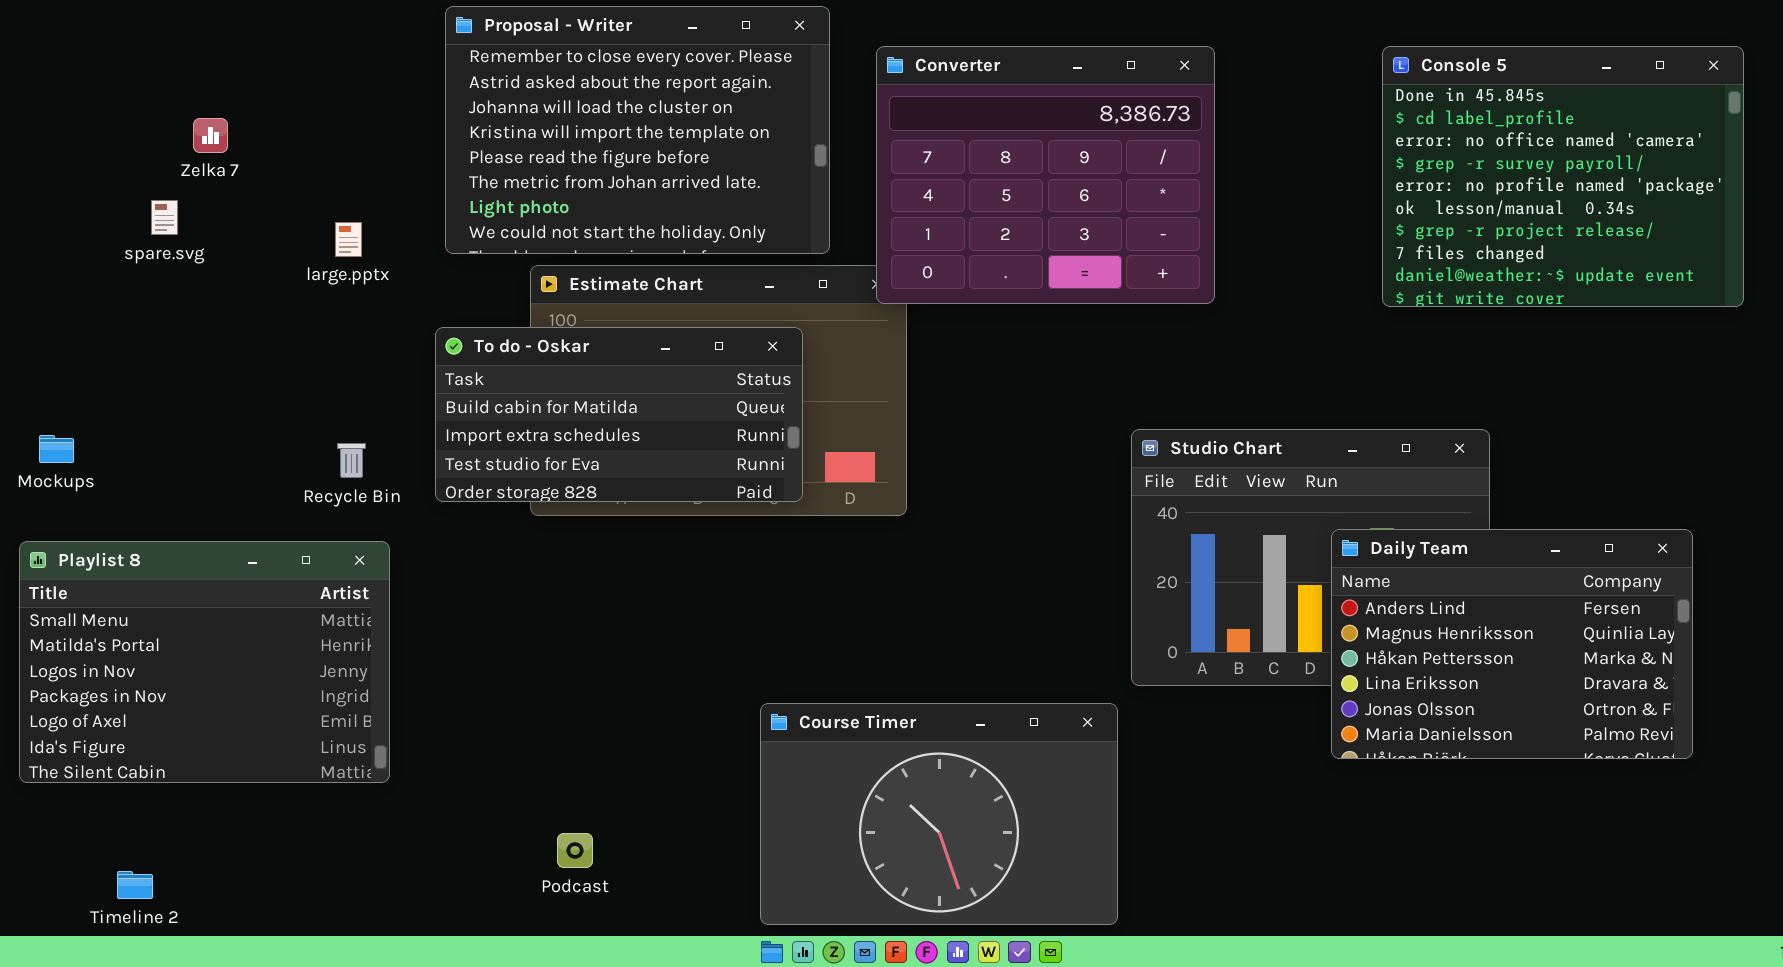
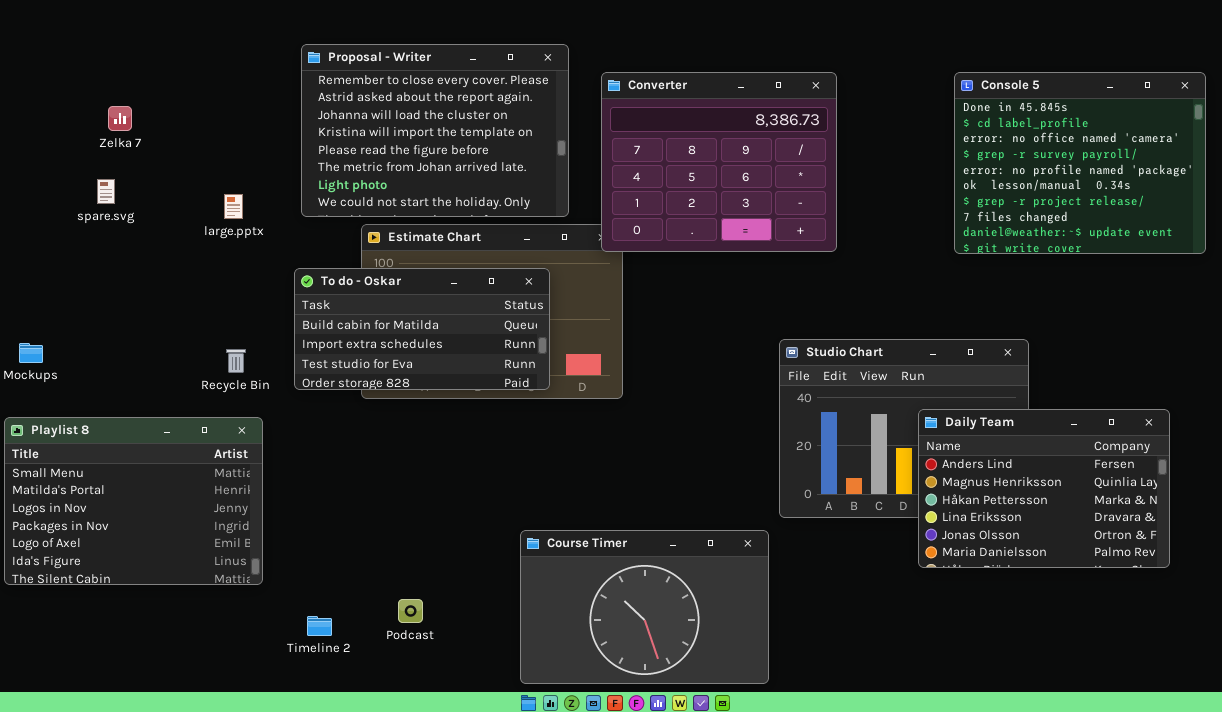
Zelka 7: [193,118,228,153] -> [108,106,132,131], moved
Podcast: [557,833,593,868] -> [398,599,423,623], moved
Timeline 2: [117,871,153,899] -> [307,616,332,636], moved

